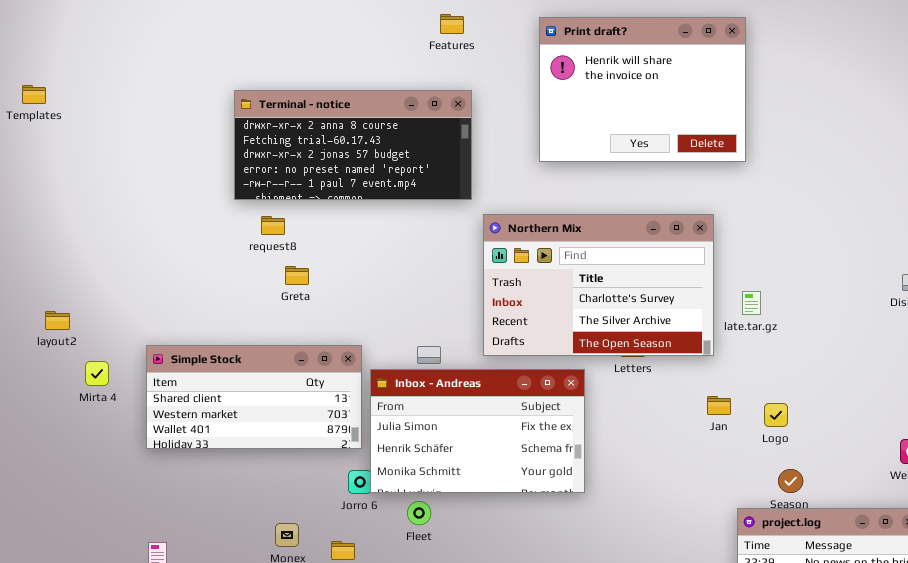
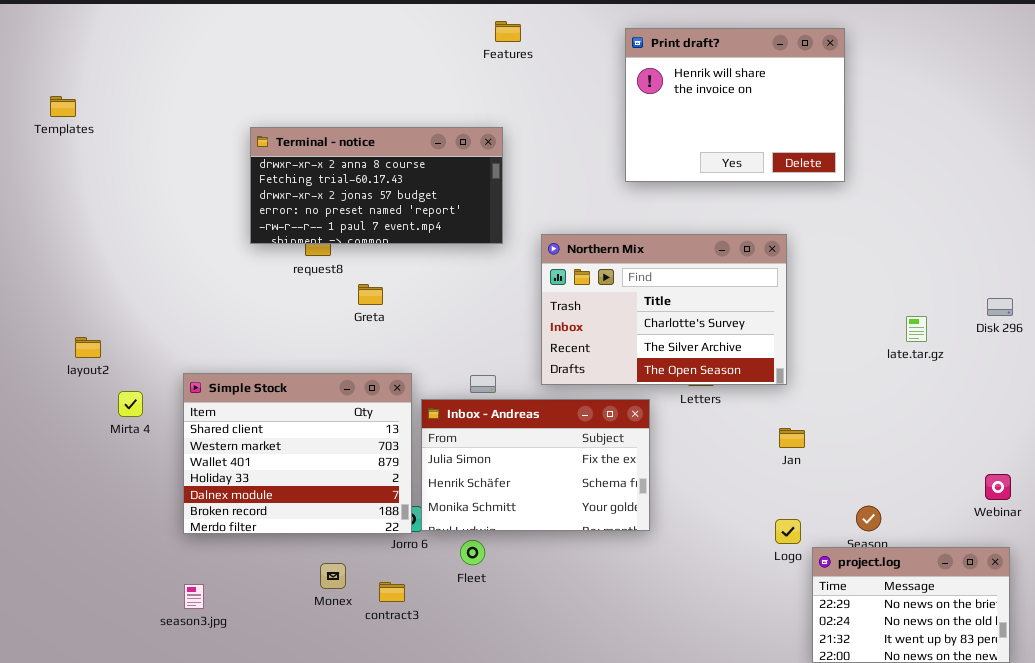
Print draft?: [539,17,746,162] -> [625,28,845,182], moved
Terminal - notice: [234,90,472,200] -> [250,127,503,244], moved
Greta: [285,266,309,285] -> [358,284,383,305], moved
late.tar.gz: [742,291,761,315] -> [906,316,927,342], moved
Simple Stock: [146,345,362,449] -> [183,373,412,534], resized
Logo: [764,403,788,427] -> [775,519,801,544], moved

